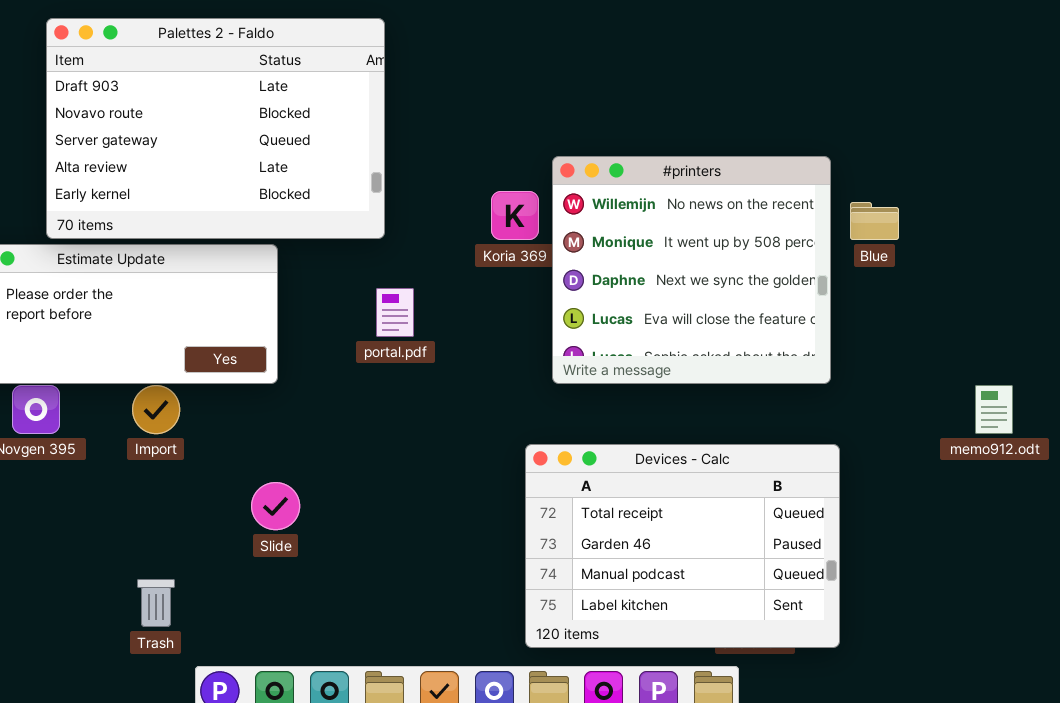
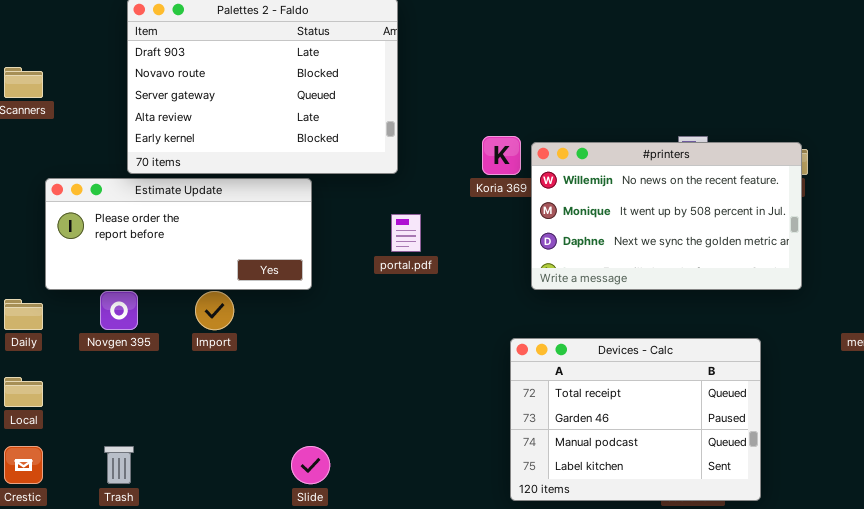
#printers: [552,156,831,384] -> [531,142,802,290], resized
Slide: [251,482,300,530] -> [291,446,330,484], moved
Trash: [137,579,175,627] -> [104,446,134,484], moved

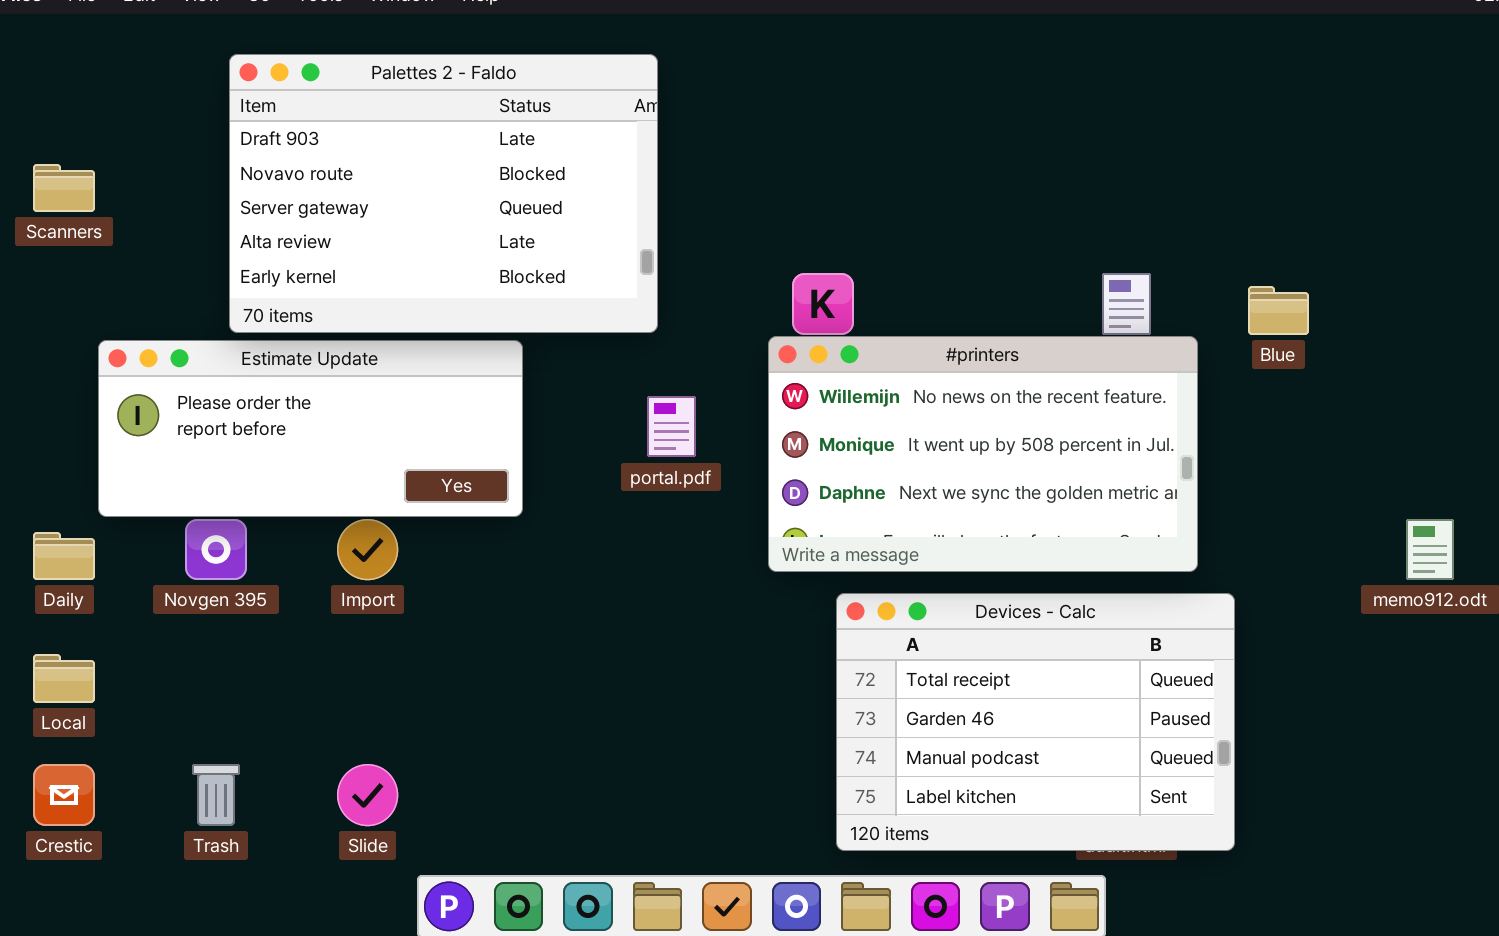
#printers: [531,142,802,290] -> [768,336,1198,572], moved
Slide: [291,446,330,484] -> [337,764,398,826], moved

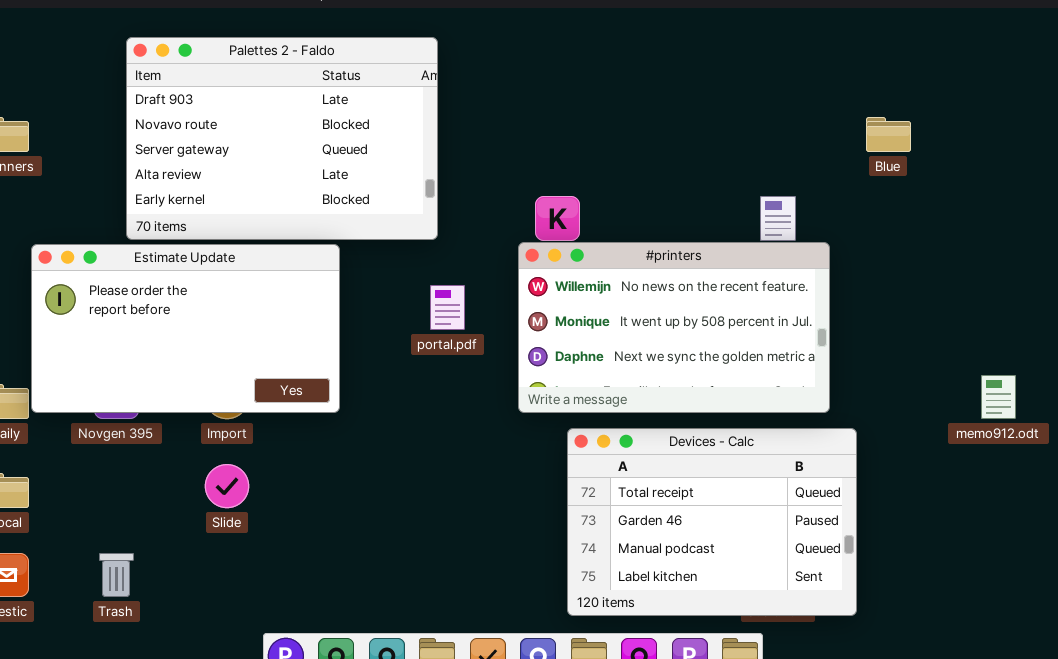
Blue: [1248,286,1309,335] -> [866,117,911,152], moved
Estimate Update: [98,340,523,517] -> [31,244,340,413], resized
Slide: [337,764,398,826] -> [205,464,249,508], moved

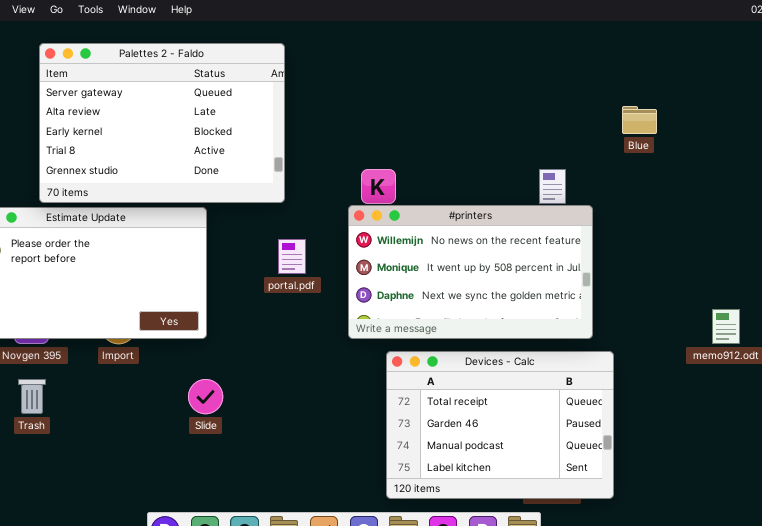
Palettes 2 - Faldo: [126,37,438,240] -> [39,43,285,203], scrolled down 2 rows
Slide: [205,464,249,508] -> [188,379,223,414], moved
Trash: [99,553,134,597] -> [18,379,46,414], moved

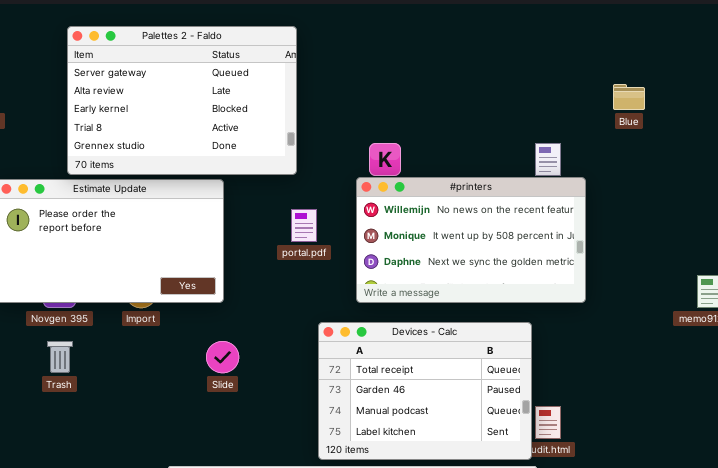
Devices - Calc: [386,351,614,499] -> [318,322,532,460], moved

